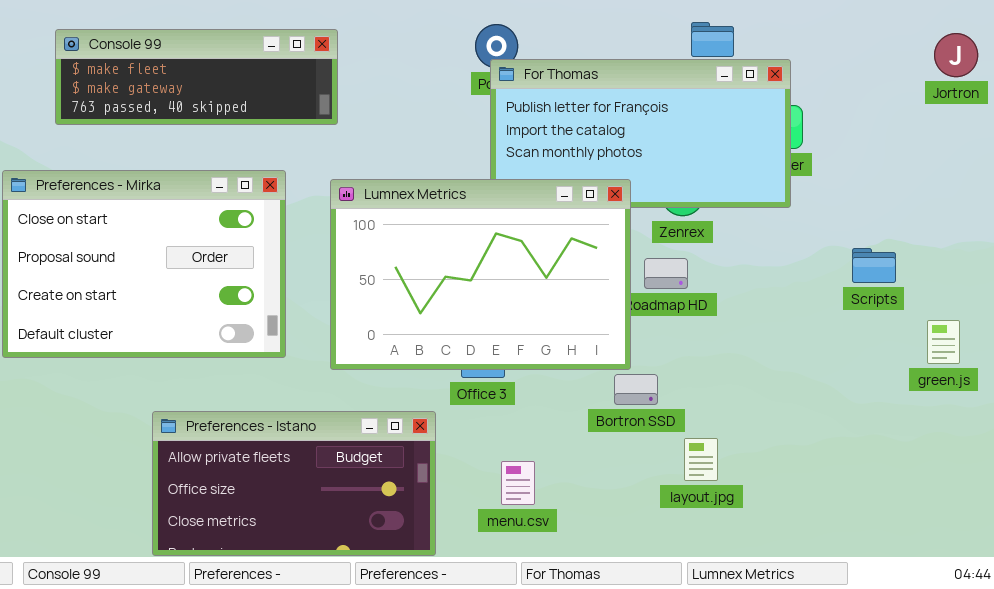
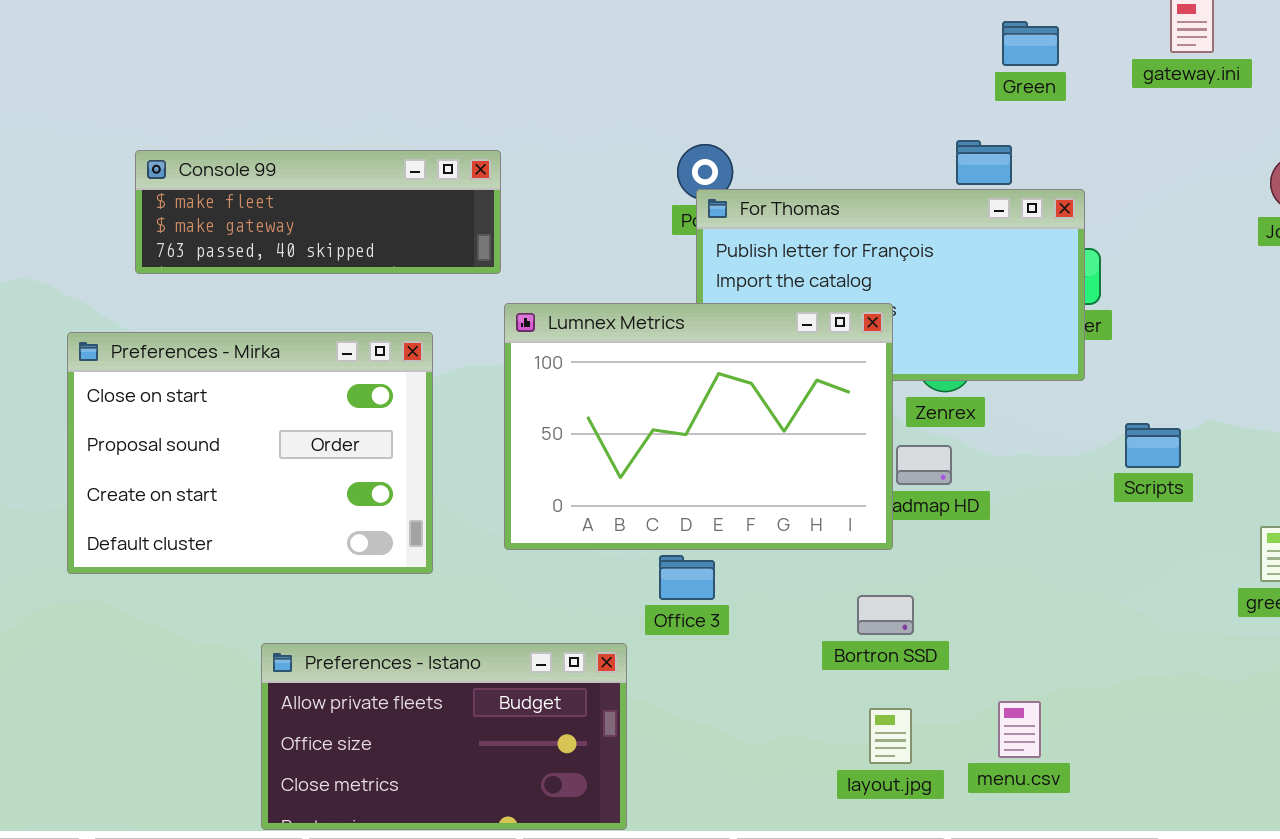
Lumnex Metrics: [330,179,631,370] -> [504,303,893,550], moved
Scripts: [852,248,896,283] -> [1125,423,1181,468], moved
layout.jpg: [684,438,718,481] -> [869,708,912,764], moved
menu.csv: [501,461,535,505] -> [998,701,1041,758], moved

